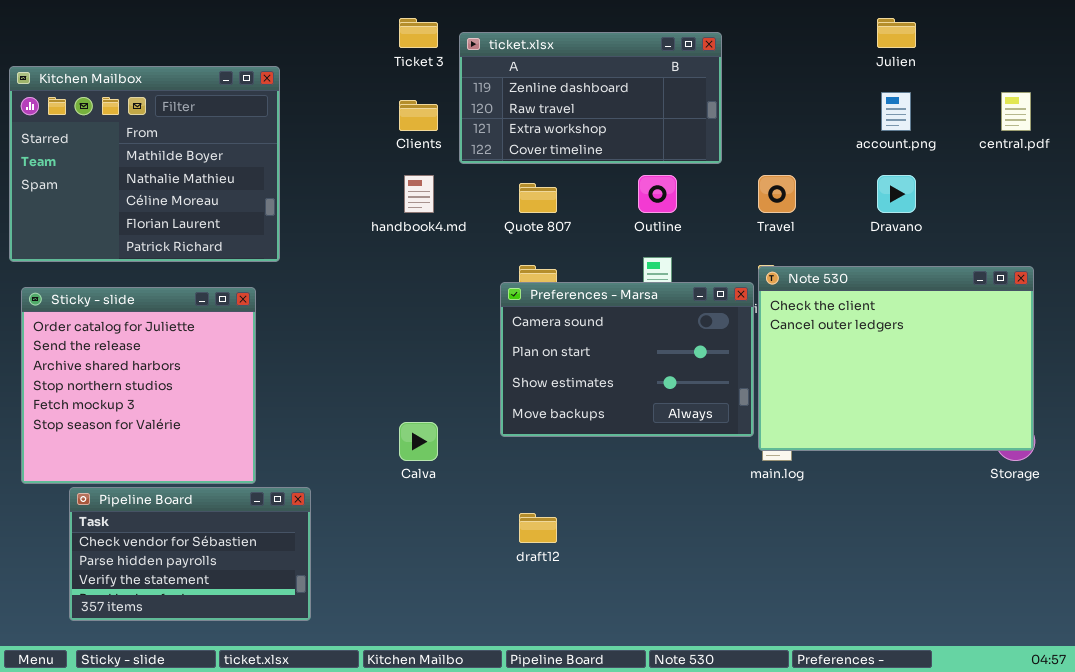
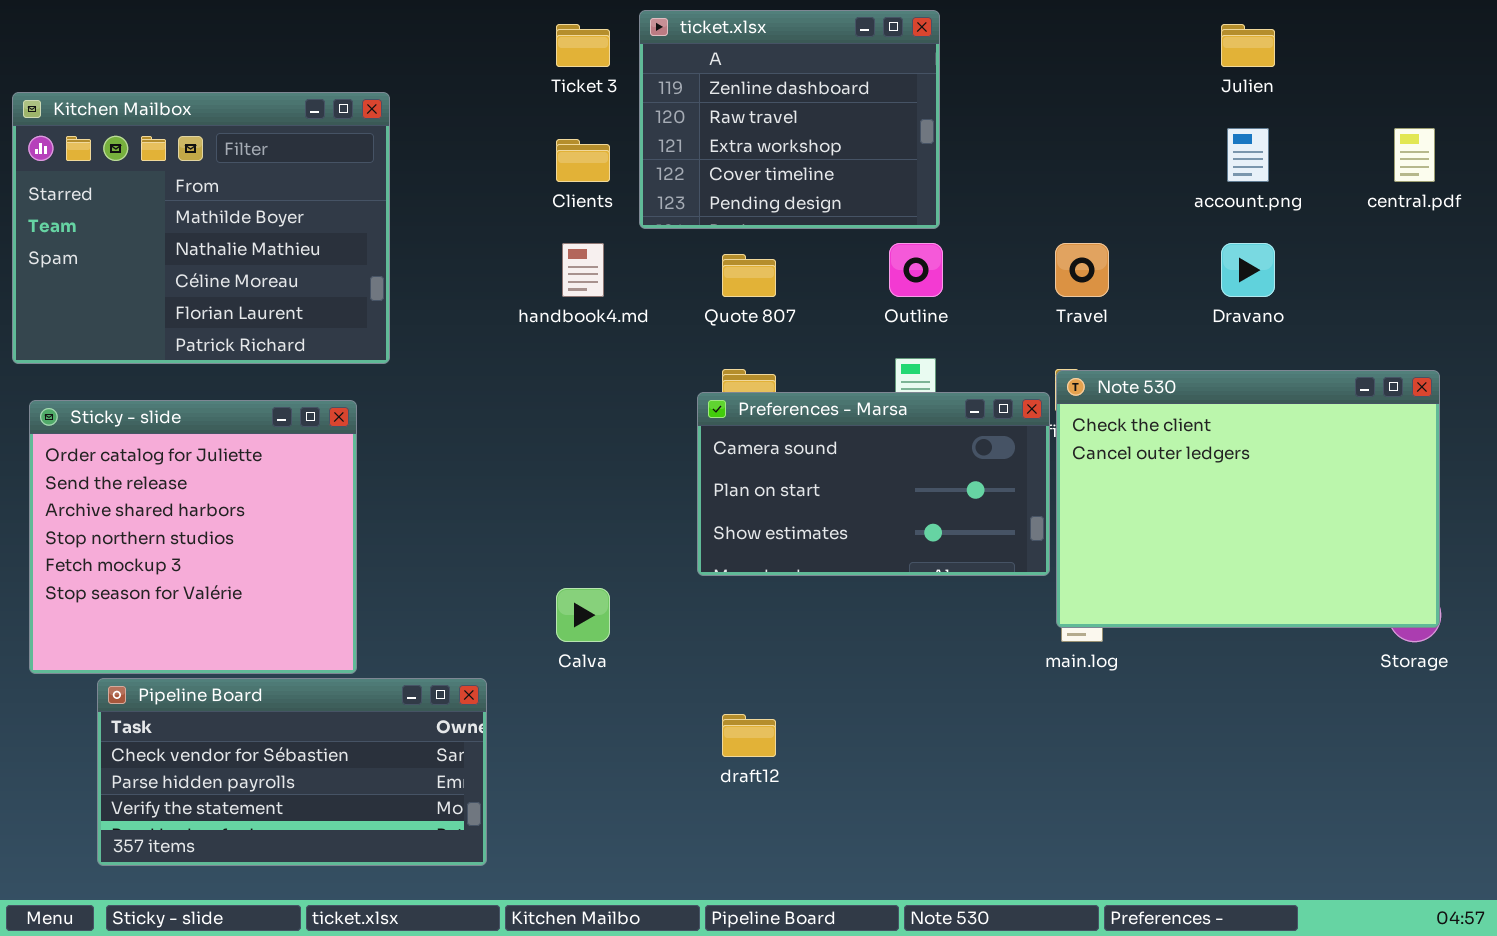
ticket.xlsx: [459,32,722,164] -> [639,10,940,229], resized
Preferences - Marsa: [500,282,754,437] -> [697,392,1050,576], resized
Pipeline Board: [69,487,311,621] -> [97,678,487,866], resized

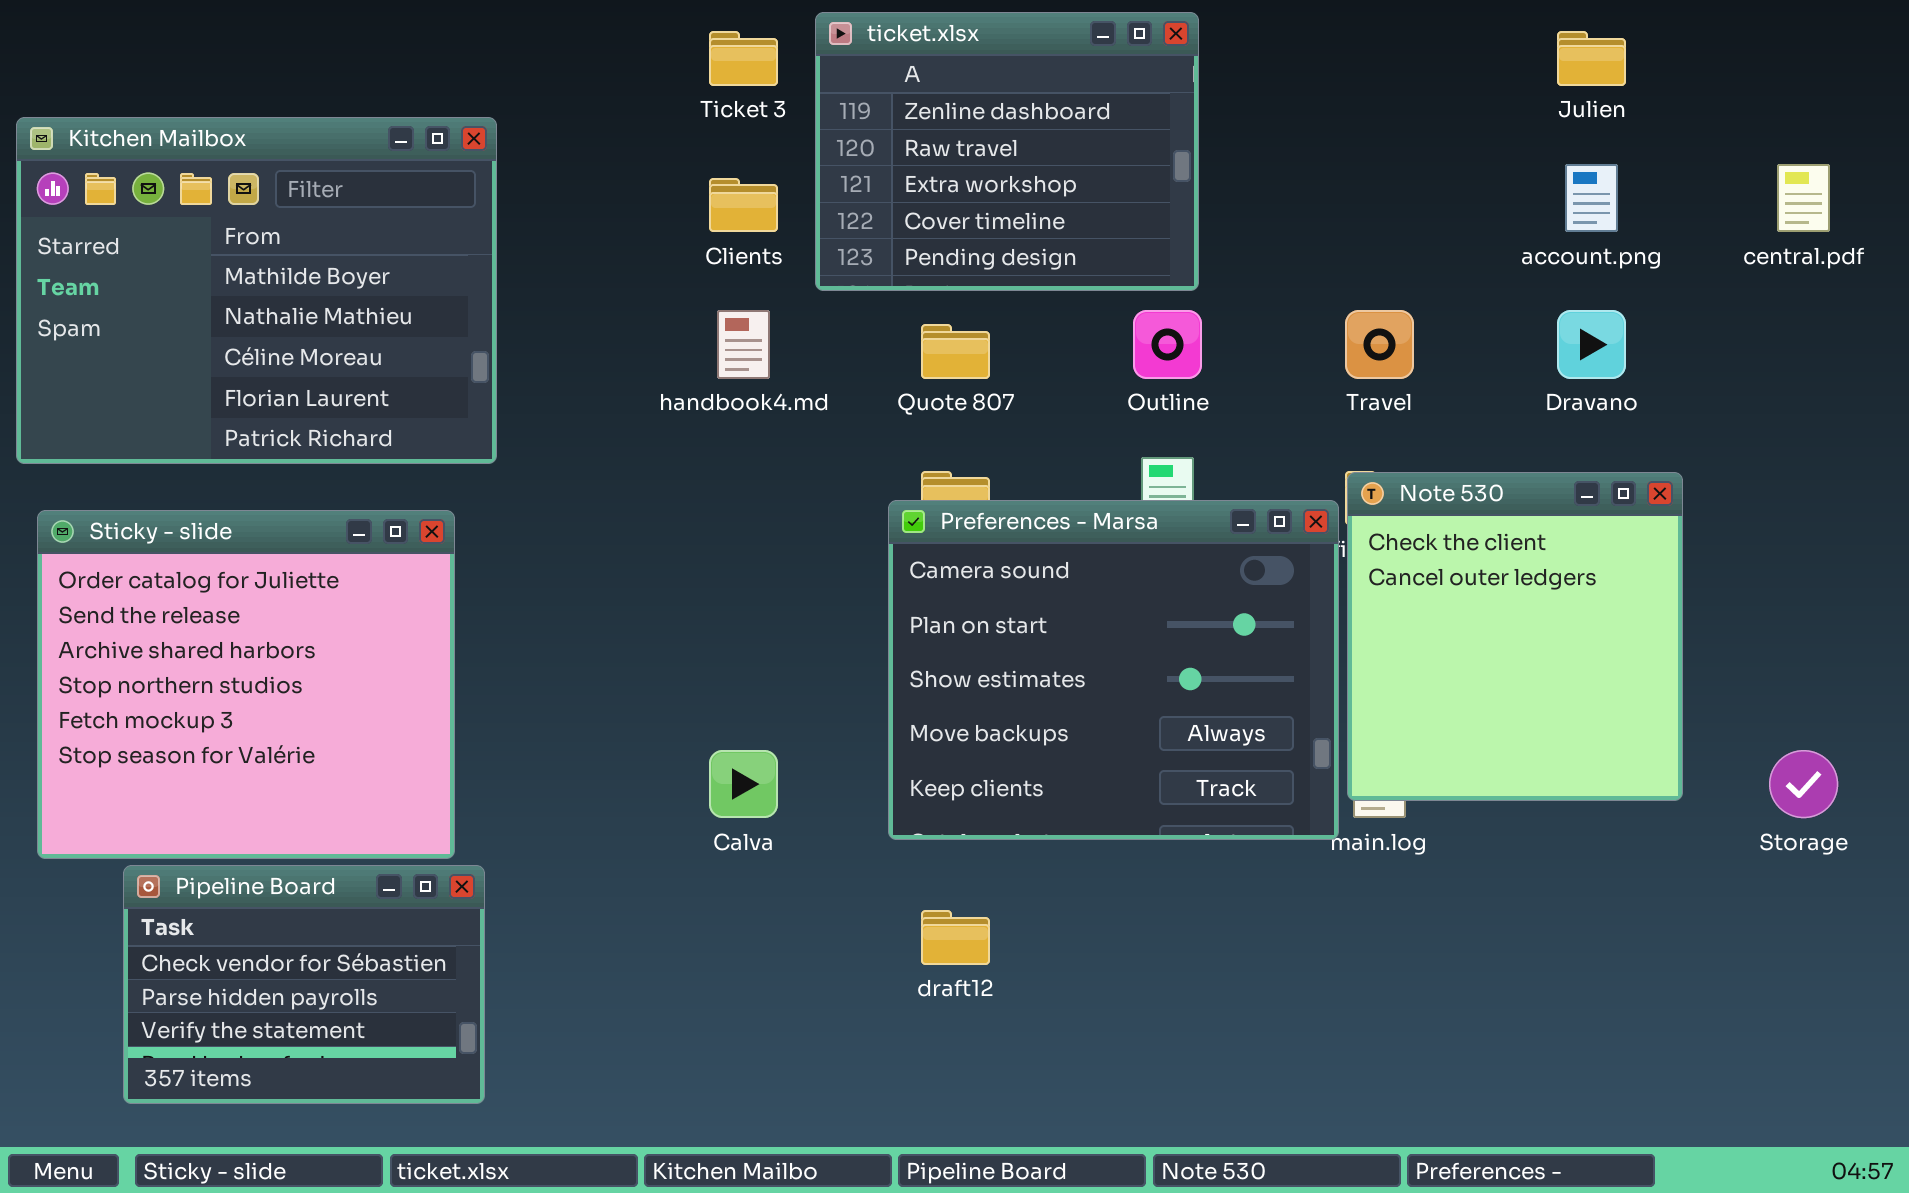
Note 530: [1056,370,1440,628] -> [1347,472,1683,801], resized
Preferences - Marsa: [697,392,1050,576] -> [888,500,1339,840], resized
Pipeline Board: [97,678,487,866] -> [123,865,485,1104], resized

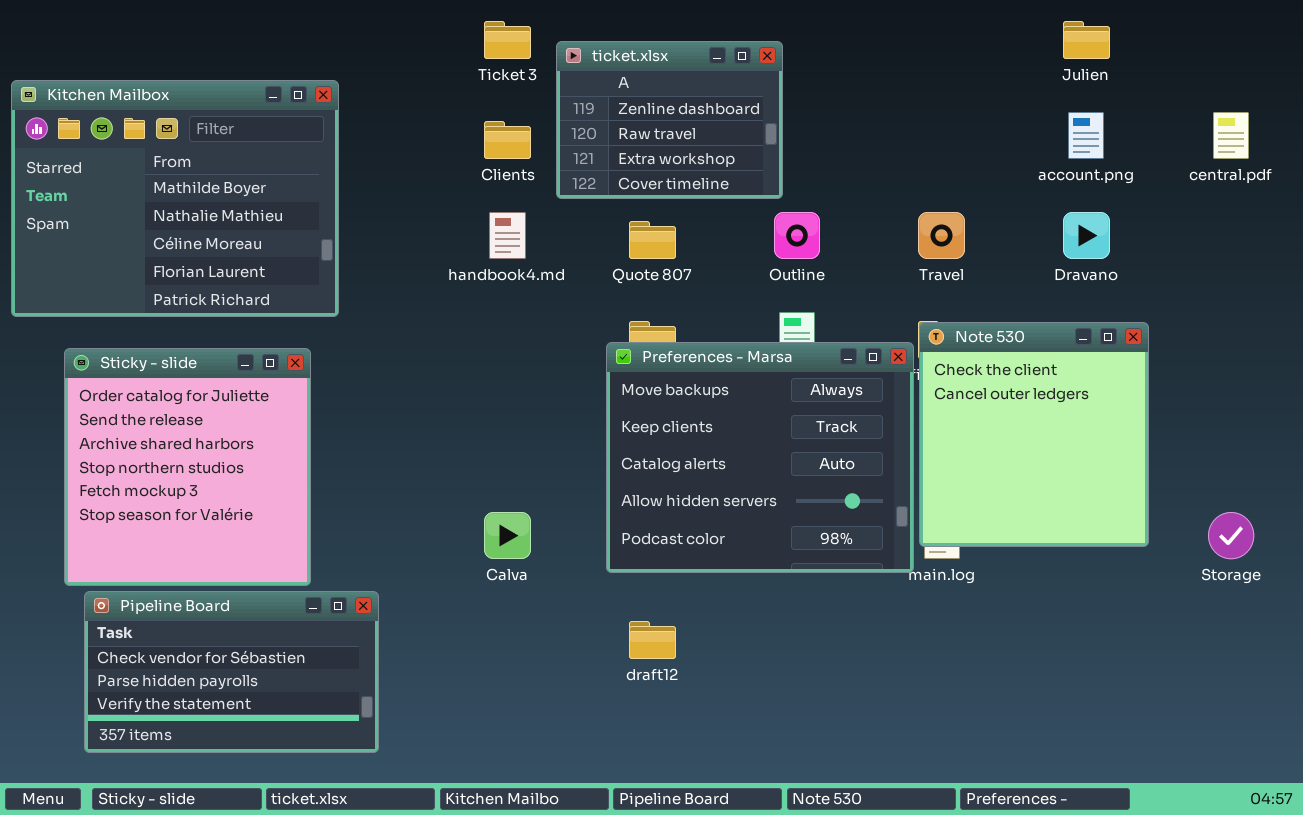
ticket.xlsx: [815,12,1199,291] -> [556,41,783,199], resized
Preferences - Marsa: [888,500,1339,840] -> [606,342,914,573], scrolled down 3 rows
Sticky - slide: [37,510,455,859] -> [64,348,311,586], resized
Pipeline Board: [123,865,485,1104] -> [84,591,379,753], resized

